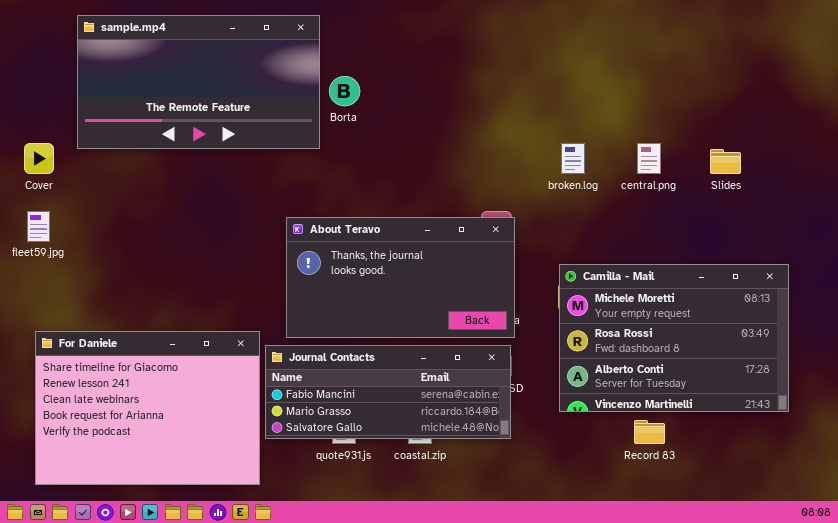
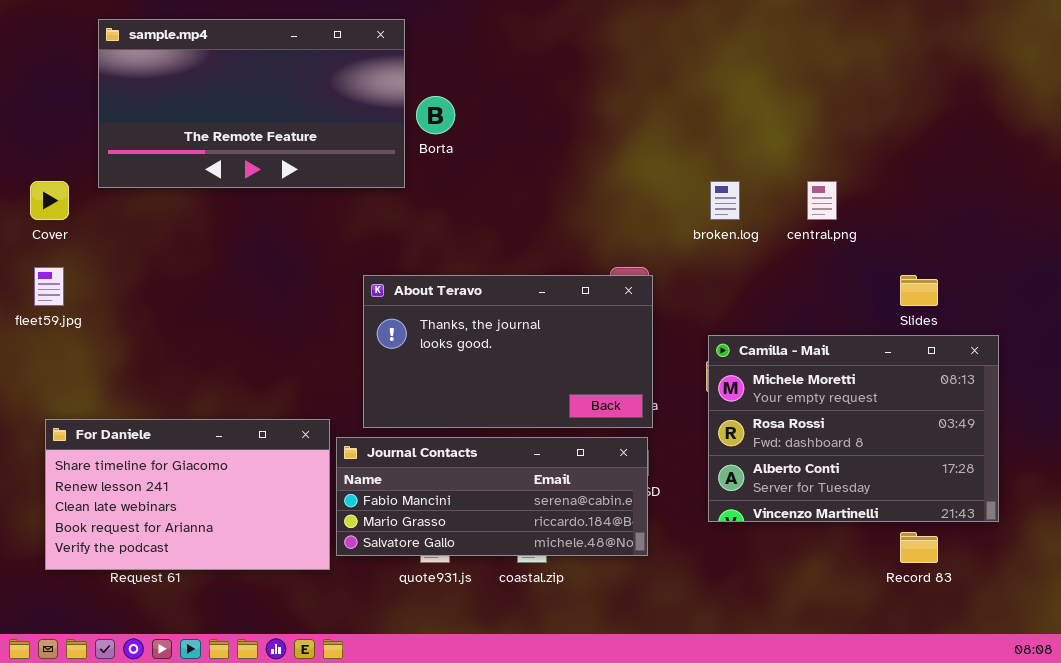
Slides: [710,149,741,174] -> [900,275,938,306], moved
For Daniele: [35,331,260,485] -> [45,419,330,570], resized
Record 83: [634,420,665,444] -> [900,532,938,563], moved

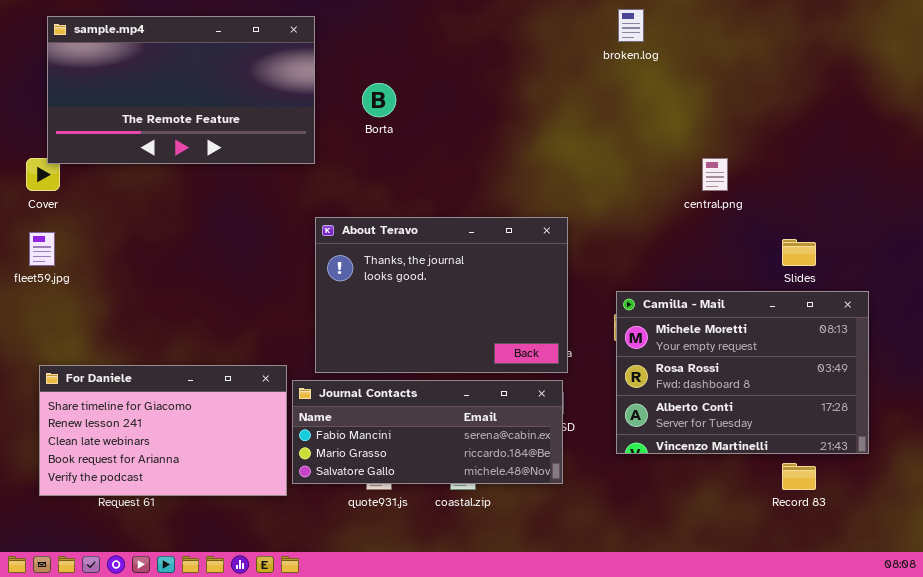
sample.mp4: [98,19,405,188] -> [47,16,315,164], moved
broken.log: [710,181,740,220] -> [618,9,644,42], moved
About Teravo: [363,275,653,428] -> [315,217,568,373], resized

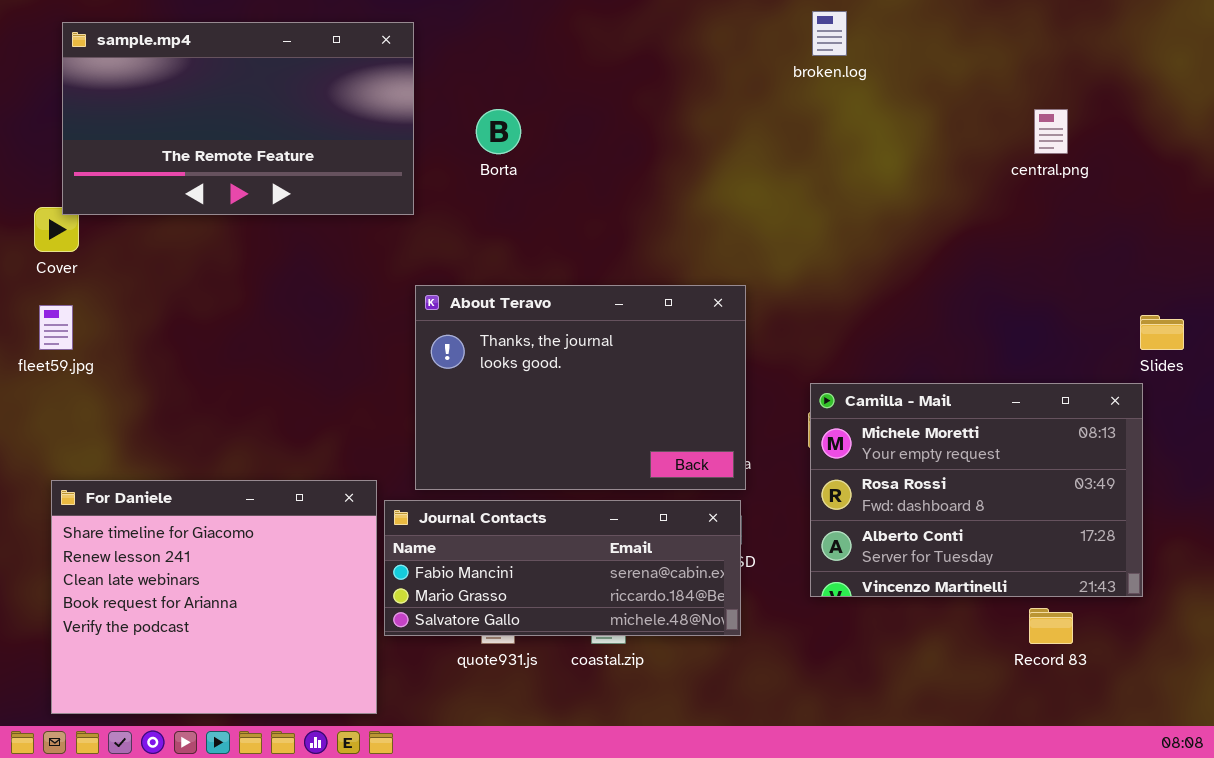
central.png: [702,158,728,191] -> [1034,109,1068,154], moved
Slides: [782,239,816,266] -> [1140,315,1184,350], moved
For Daniele: [39,365,287,496] -> [51,480,377,714], resized

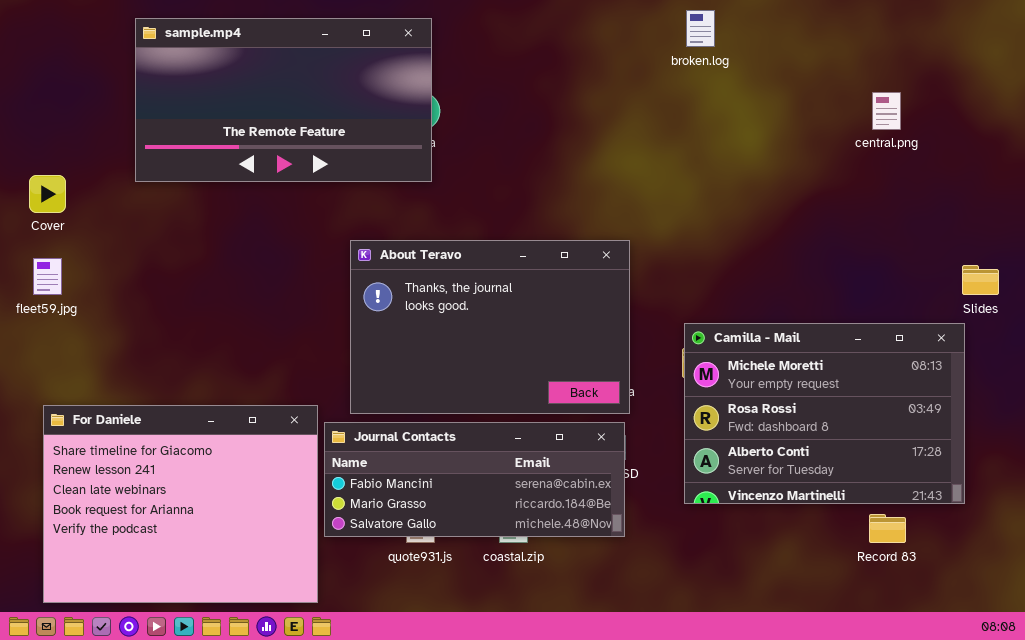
sample.mp4: [62,22,414,215] -> [135,18,432,182], moved

